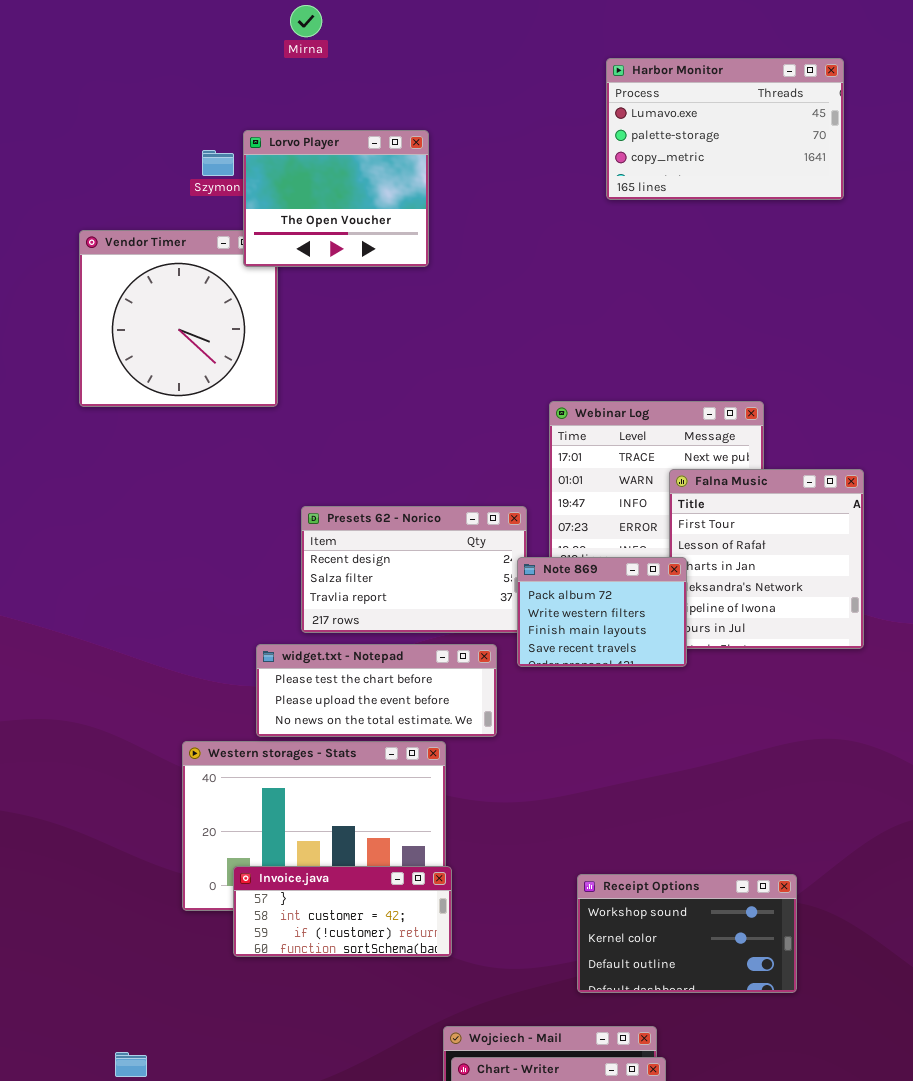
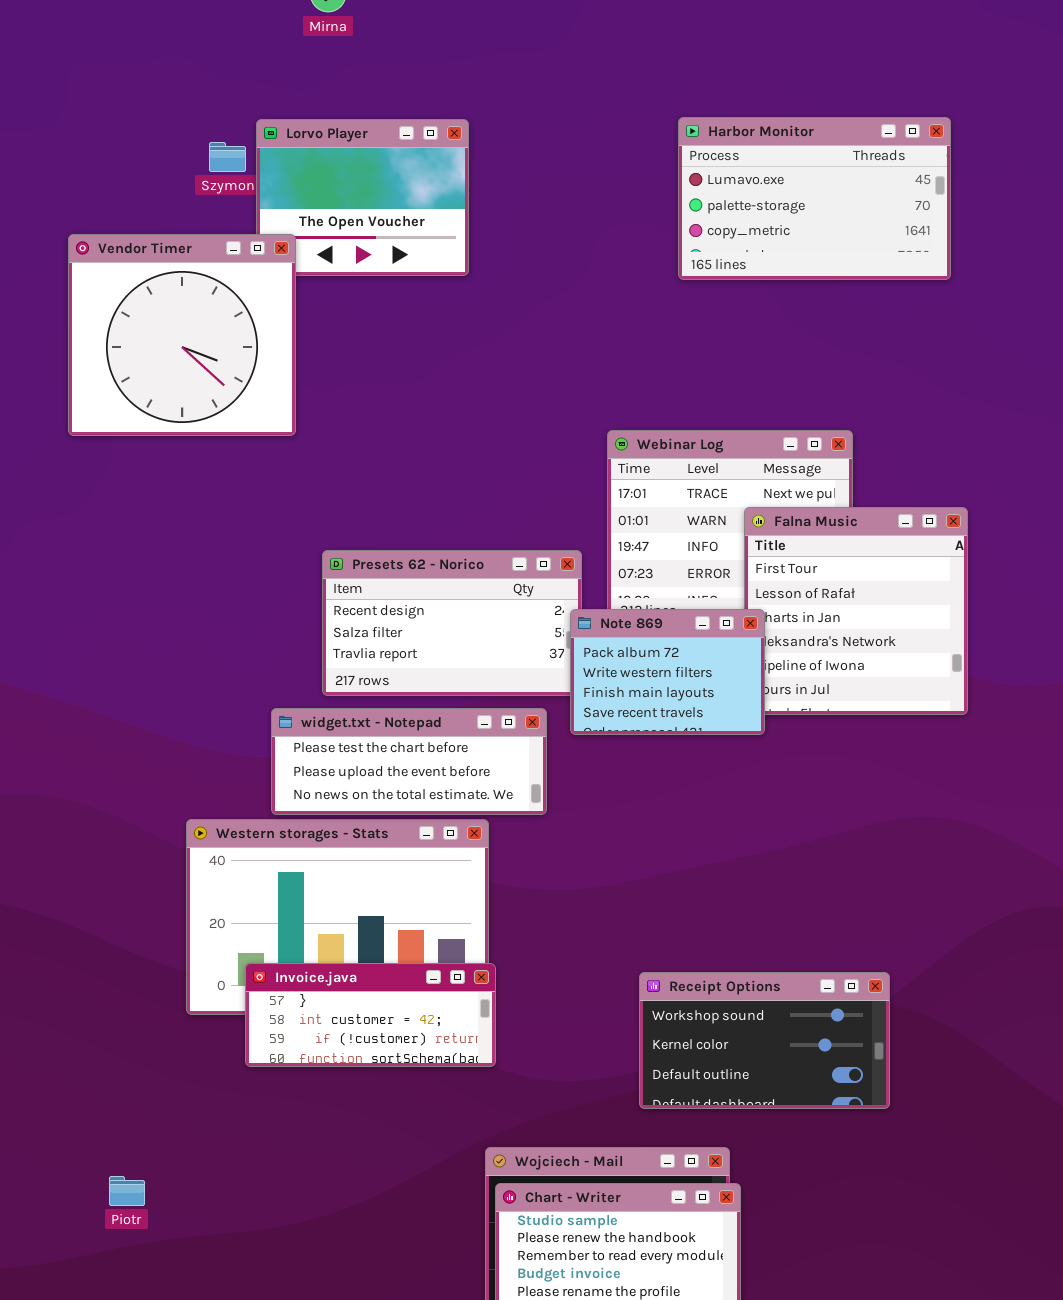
Harbor Monitor: [606,58,844,200] -> [678,117,951,280], moved
Vendor Timer: [79,230,278,407] -> [68,234,296,436], raised

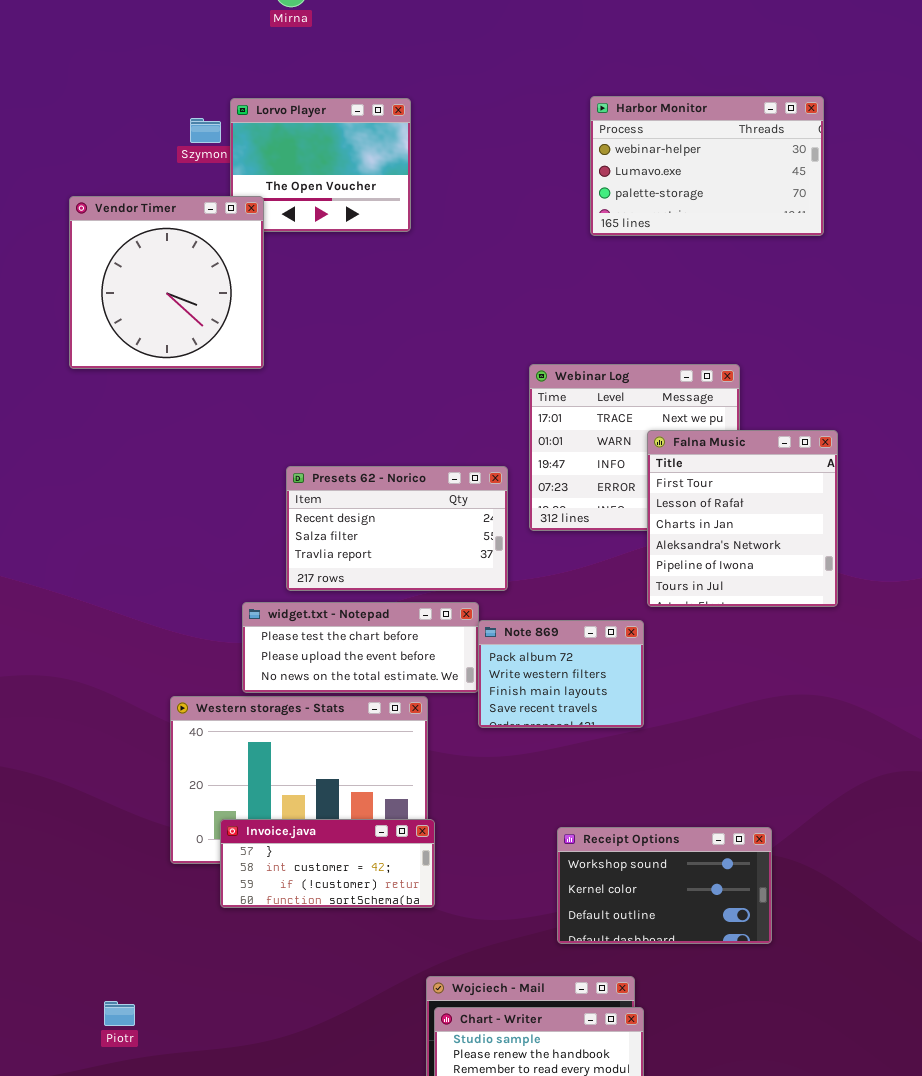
Harbor Monitor: [678,117,951,280] -> [590,96,824,236], scrolled up 1 row
Note 869: [570,609,765,735] -> [478,620,644,728], moved

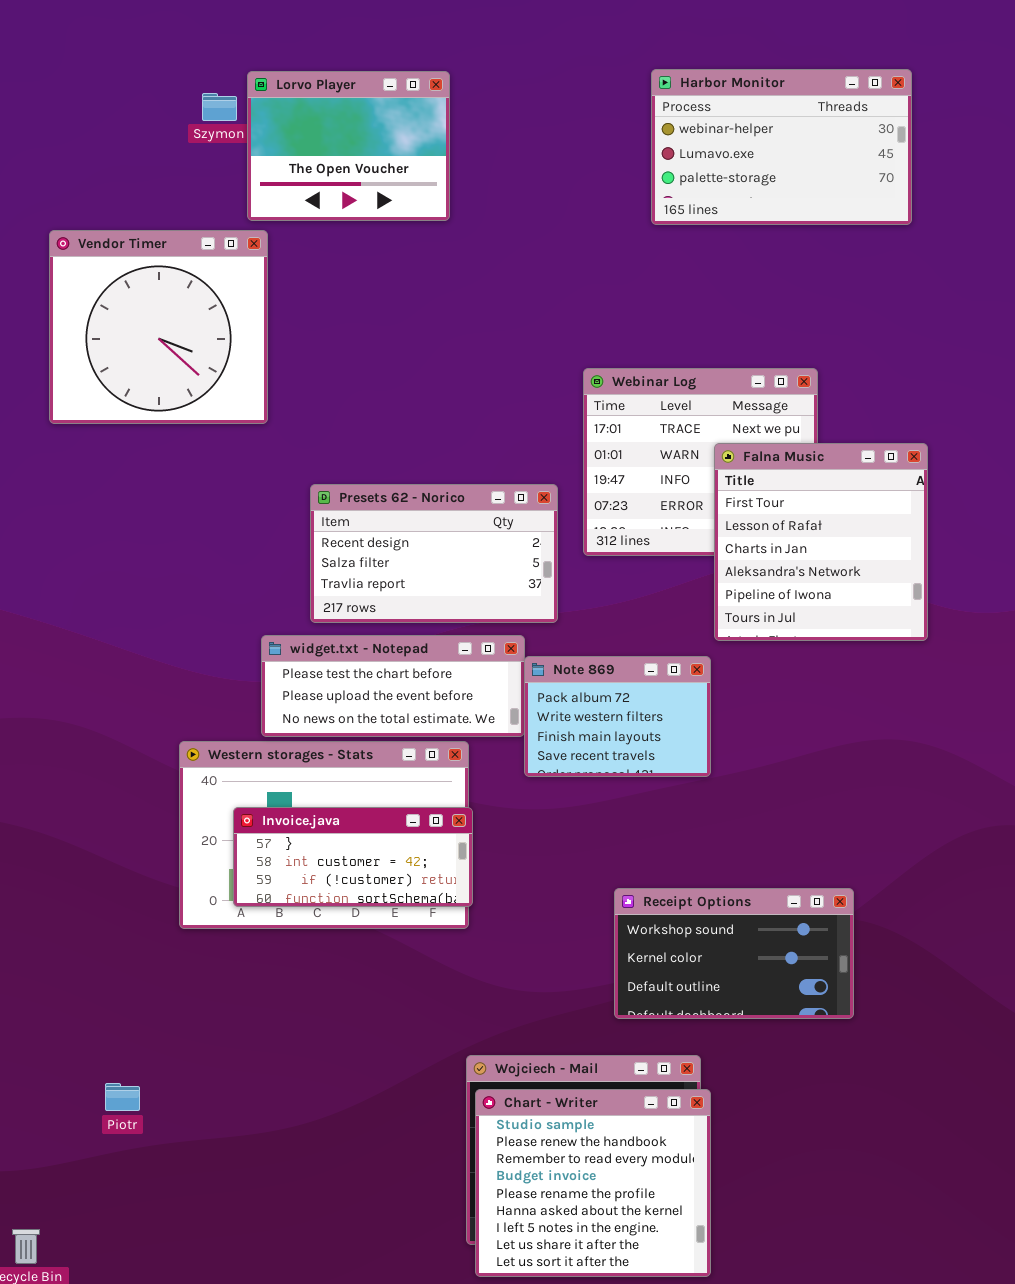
Vendor Timer: [69,196,264,369] -> [49,230,268,424], moved
Invoice.java: [220,819,435,908] -> [233,807,473,907], moved

